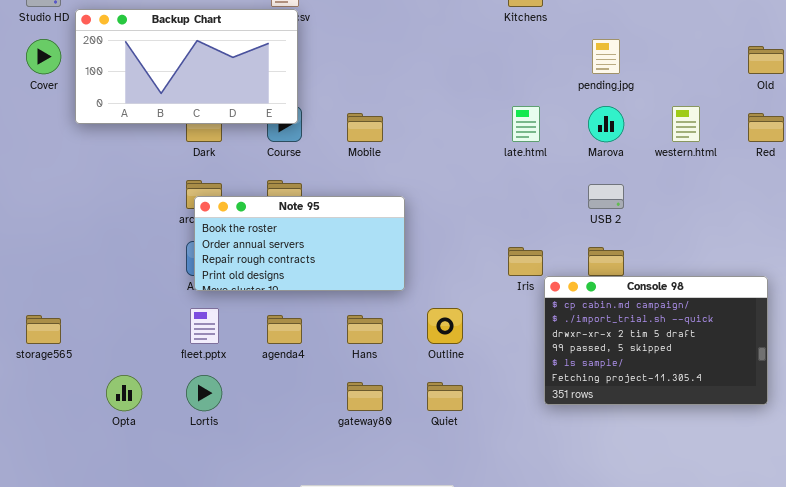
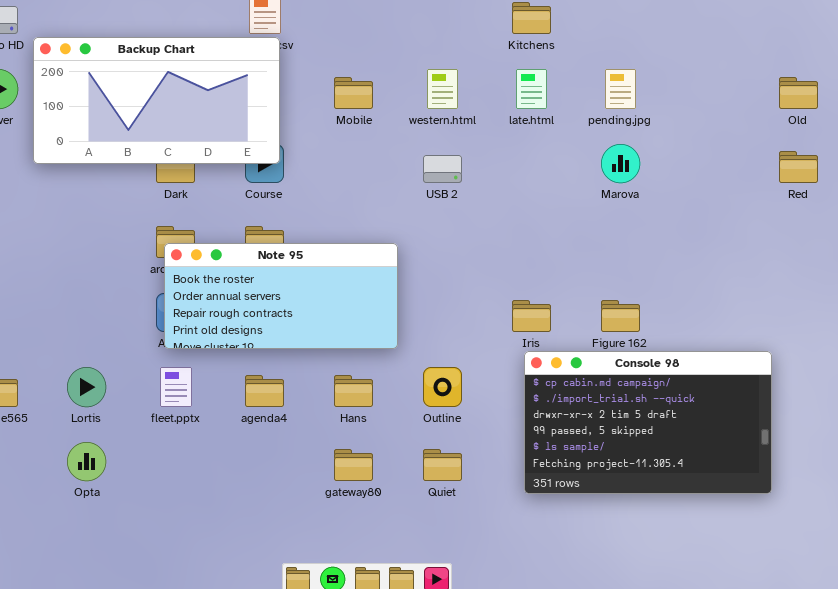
late.html: [512,106,540,142] -> [516,69,547,109], moved
western.html: [672,106,700,142] -> [427,69,458,109], moved
Mobile: [347,113,383,142] -> [334,77,373,109], moved
USB 2: [588,184,624,209] -> [423,155,462,183], moved
Console 98: [544,276,768,405] -> [524,351,772,494], moved
Lortis: [186,375,222,411] -> [67,367,106,407], moved

